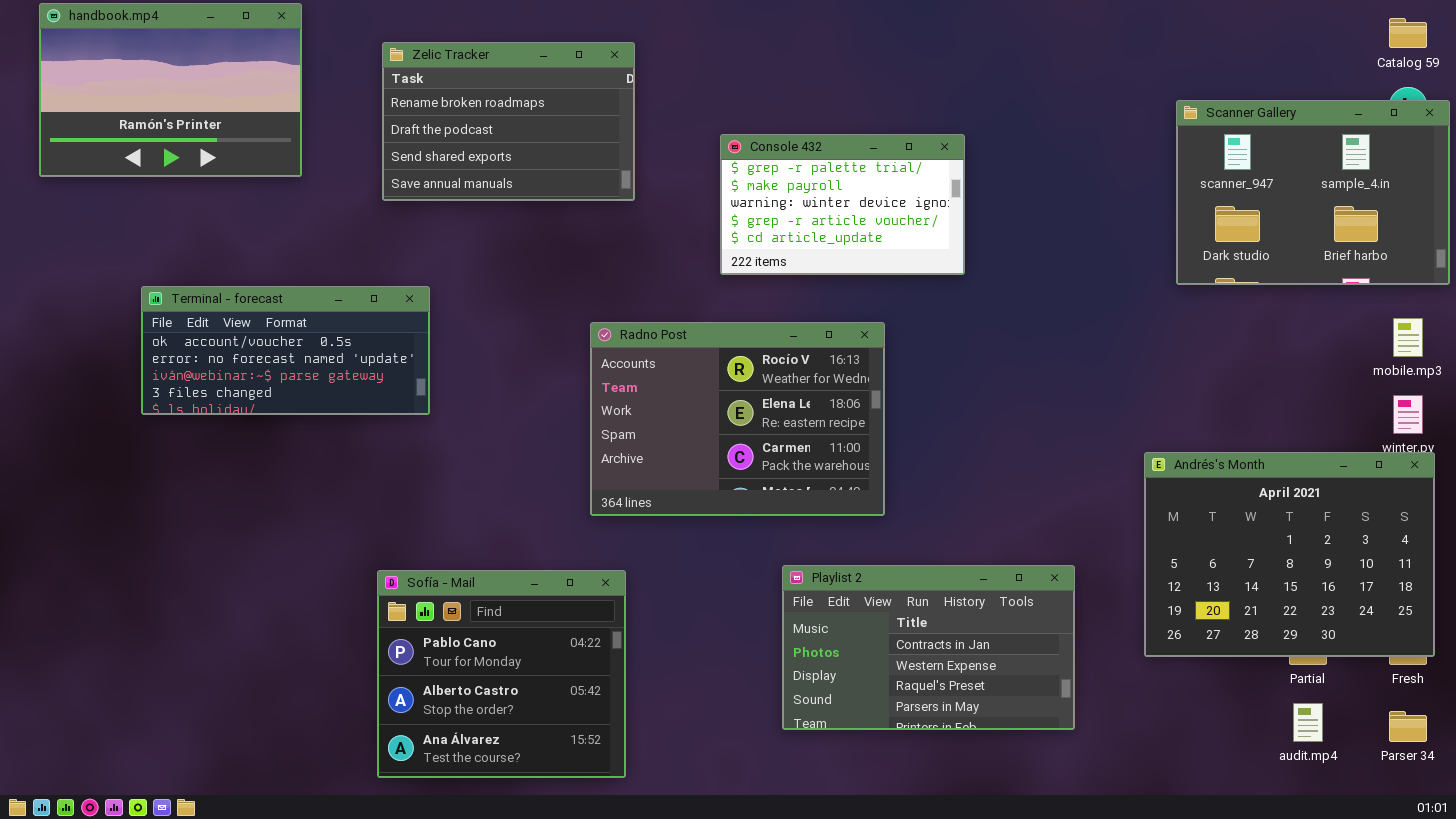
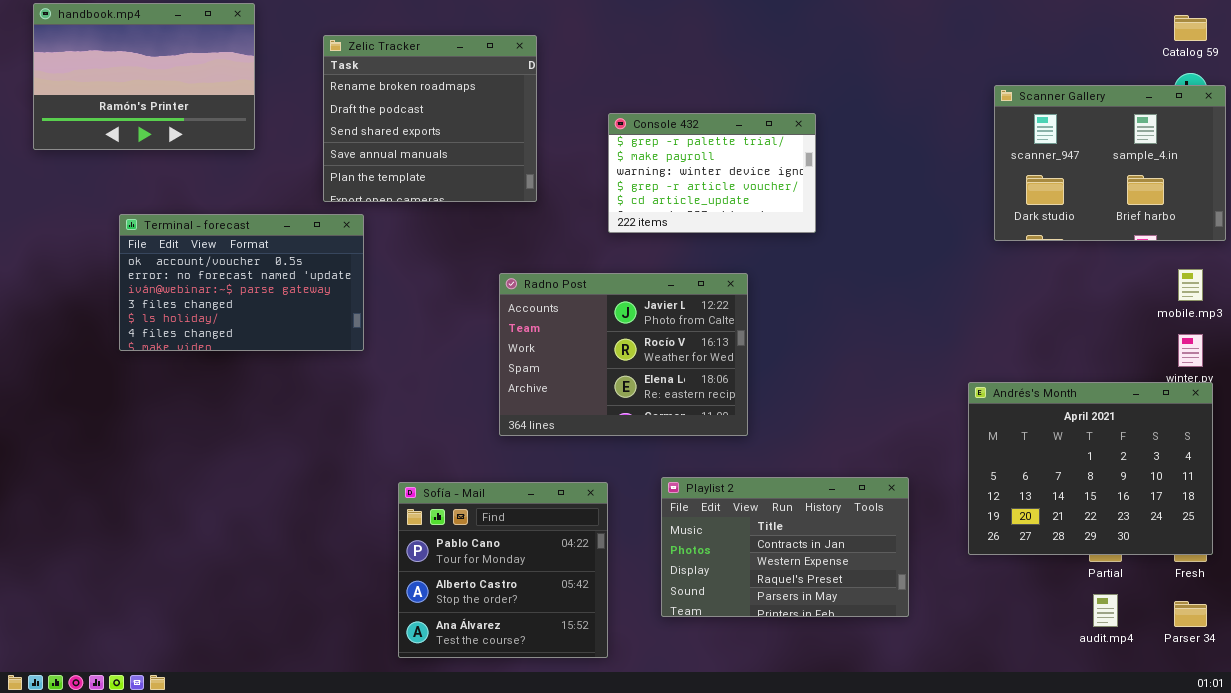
Zelic Tracker: [382,42,635,201] -> [323,35,537,202], resized
Terminal - forecast: [141,286,430,415] -> [119,214,364,351], resized
Radno Post: [590,322,885,516] -> [499,273,748,436], scrolled up 1 row
Sofía - Mail: [377,570,626,778] -> [398,482,608,658], moved

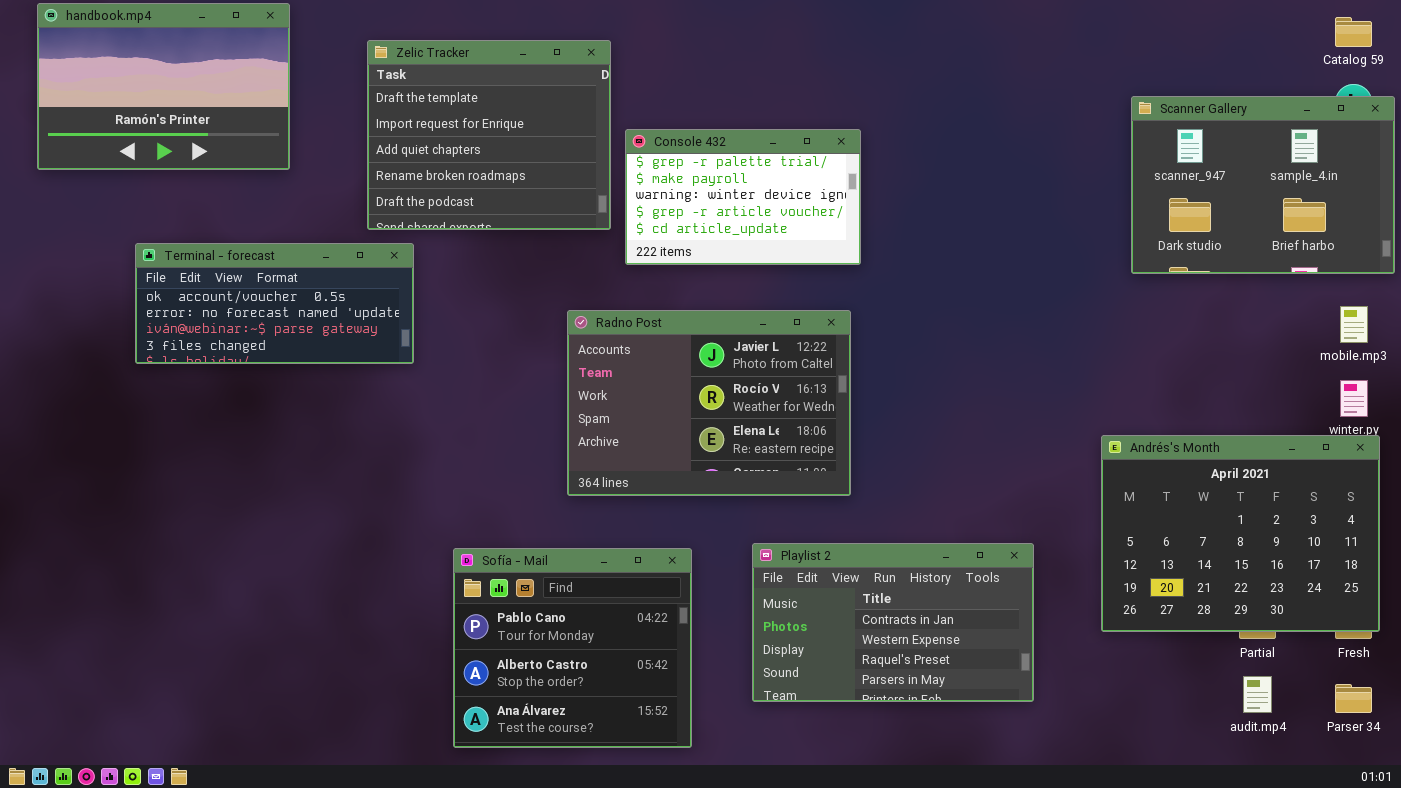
Zelic Tracker: [323,35,537,202] -> [367,40,611,230], scrolled up 3 rows
Console 432: [608,113,816,233] -> [625,129,861,265], moved
Terminal - forecast: [119,214,364,351] -> [135,243,414,364], resized

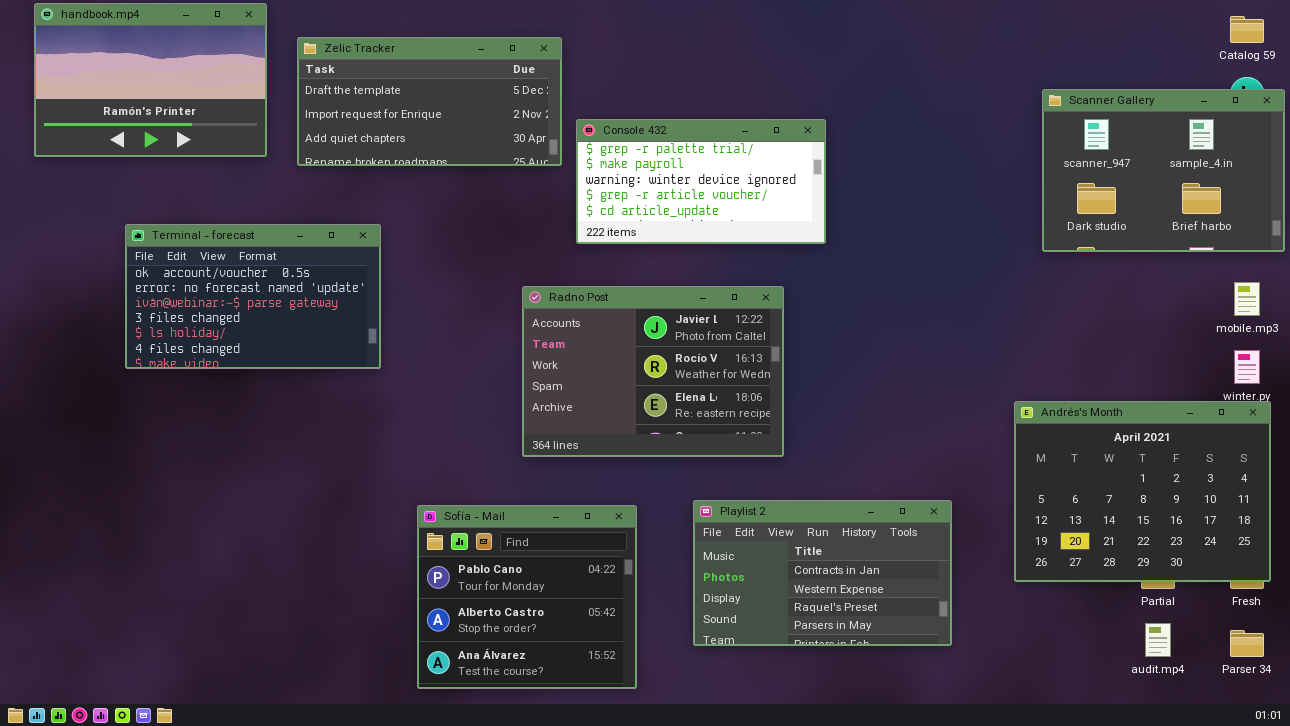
Zelic Tracker: [367,40,611,230] -> [297,37,562,166], resized
Console 432: [625,129,861,265] -> [576,119,826,244], resized
Terminal - forecast: [135,243,414,364] -> [125,224,381,369], resized

